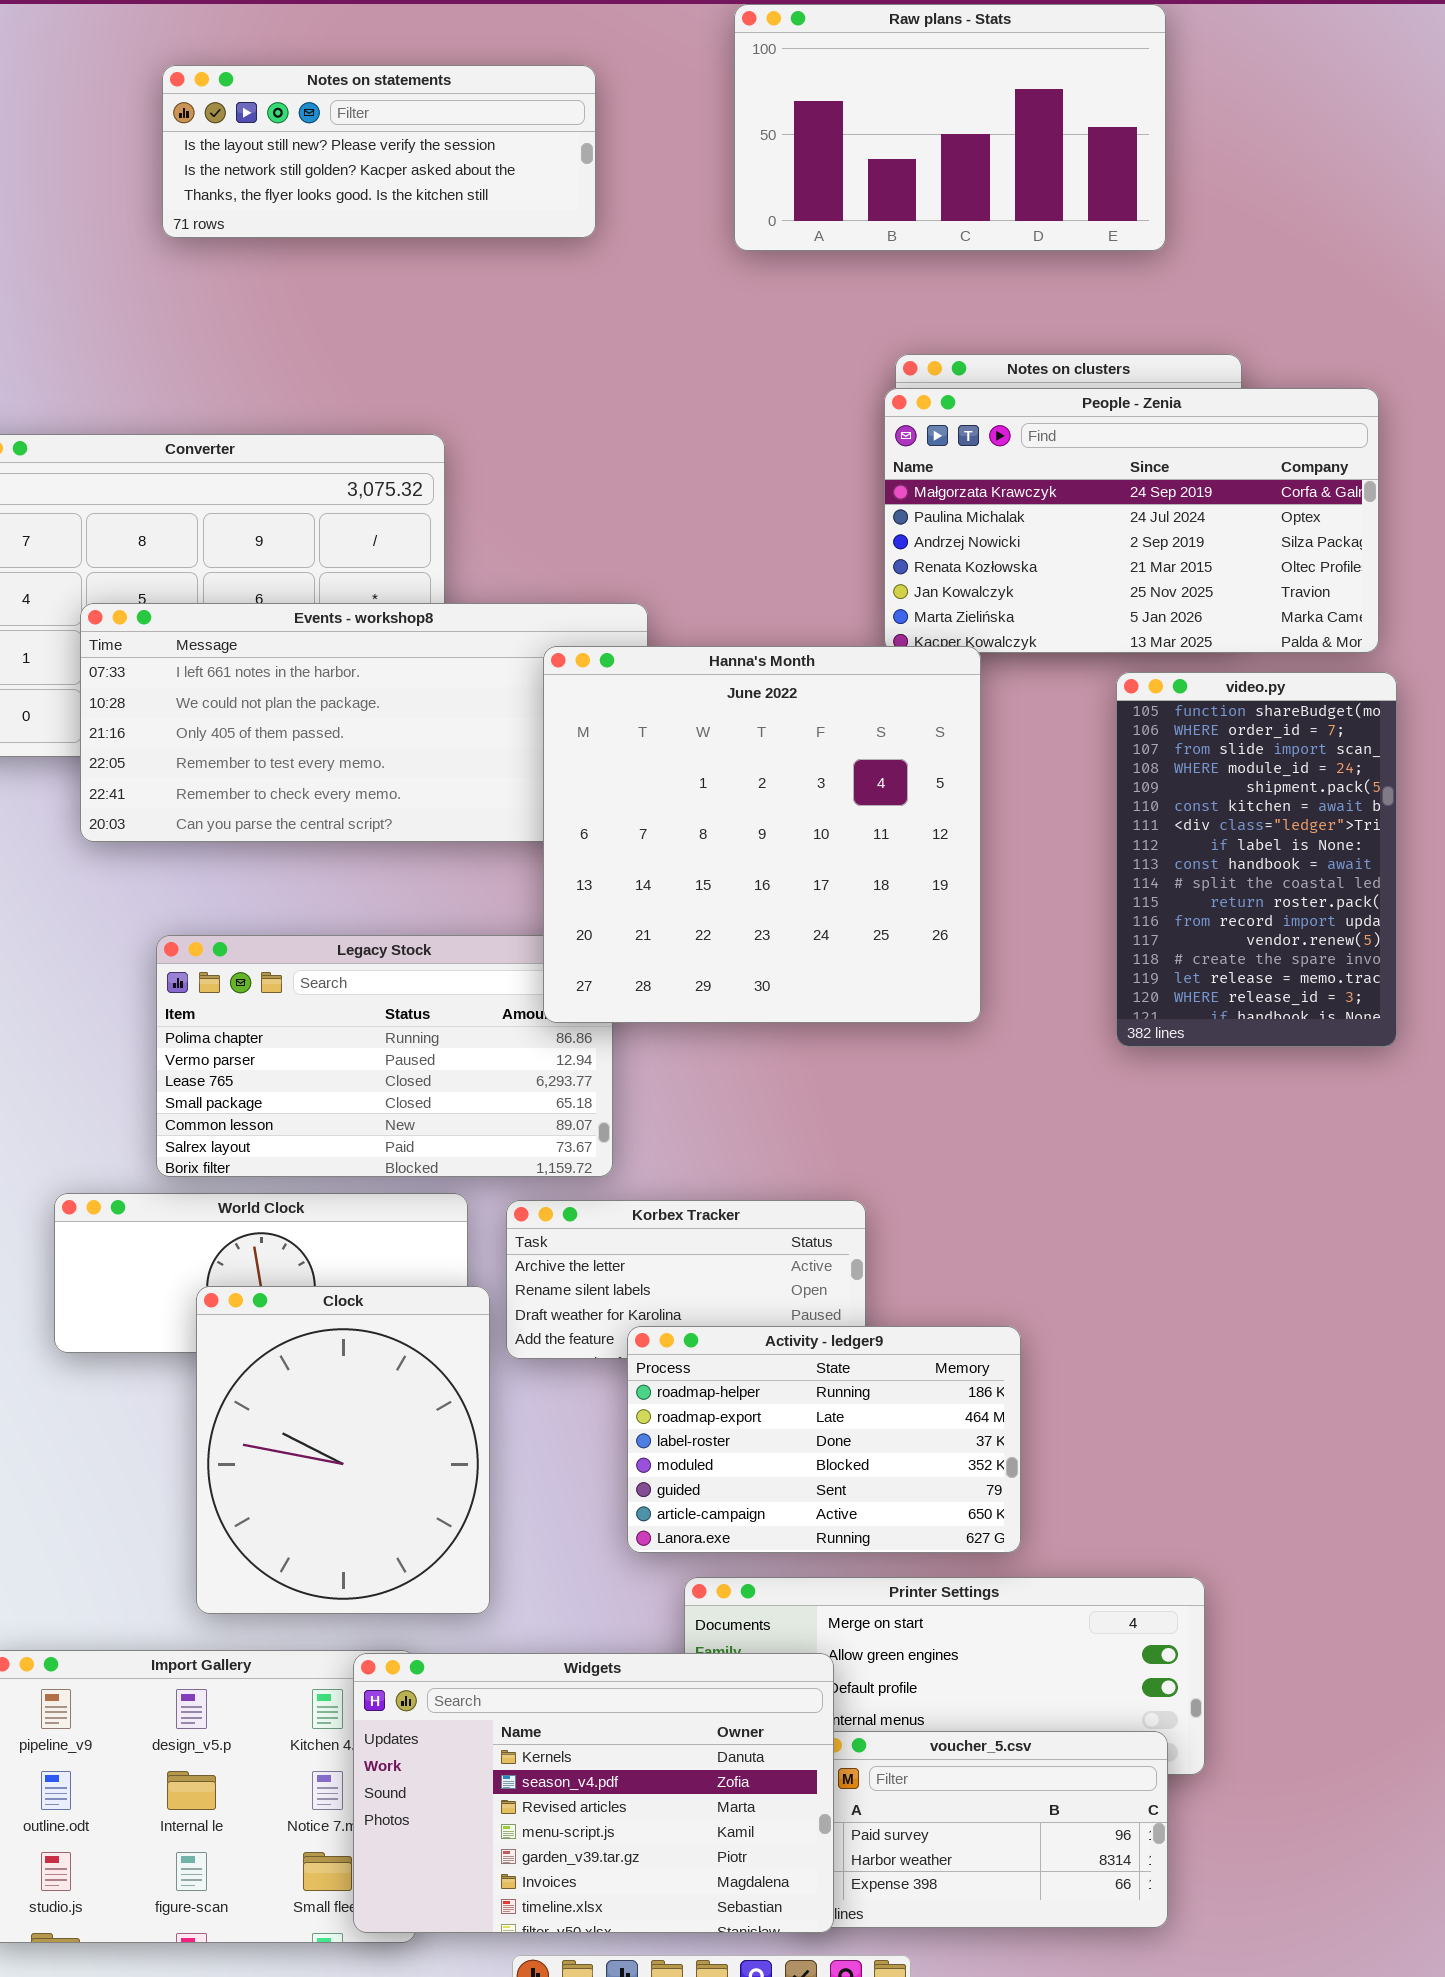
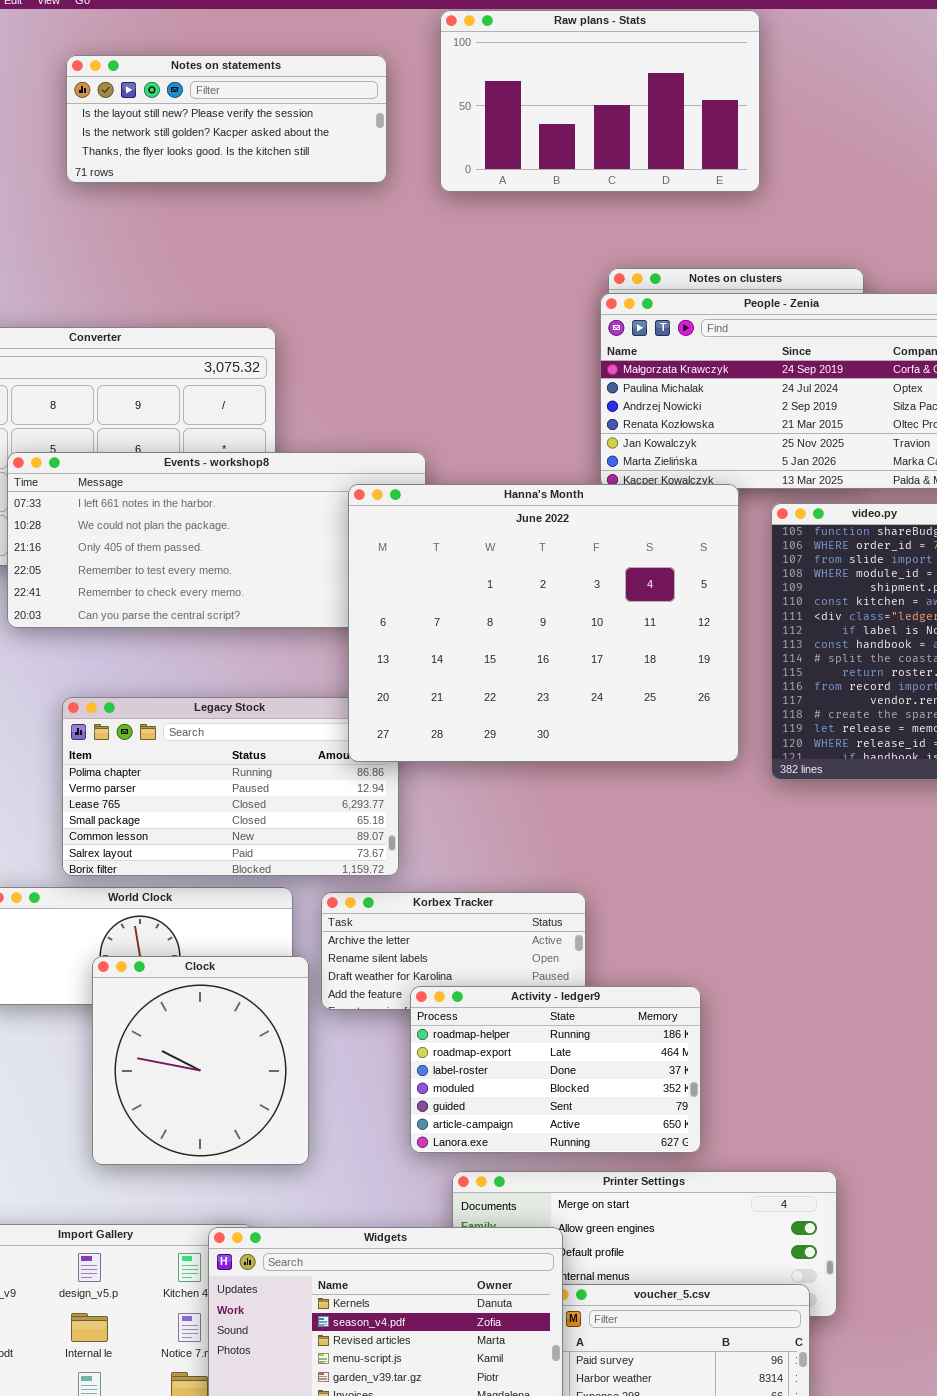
Raw plans - Stats: [734,4,1166,251] -> [440,10,760,192], moved
Hanna's Month: [543,646,981,1023] -> [348,484,739,762], resized
Clock: [196,1286,490,1614] -> [92,956,309,1165], resized

